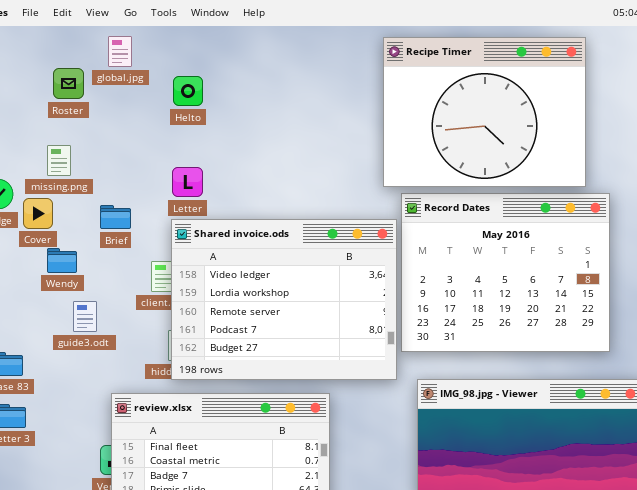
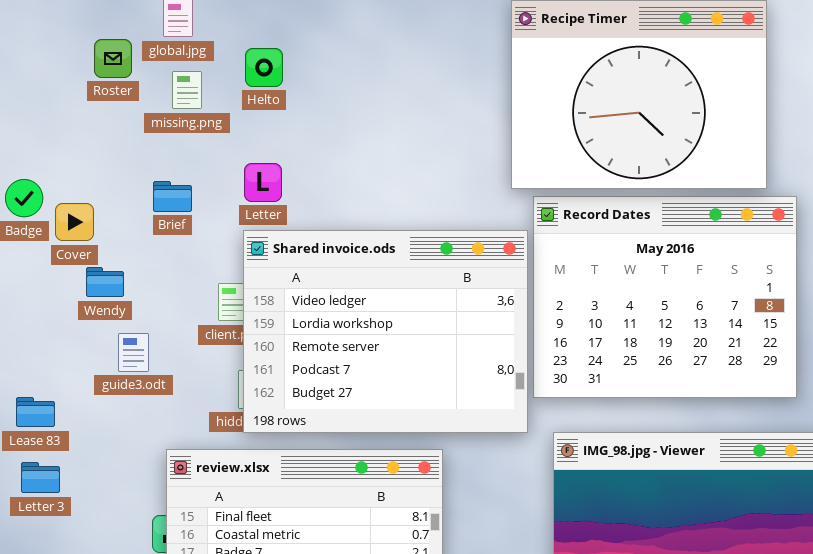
missing.png: [47,145,71,176] -> [172,71,202,109], moved
Brief: [100,205,131,229] -> [153,181,192,212], moved

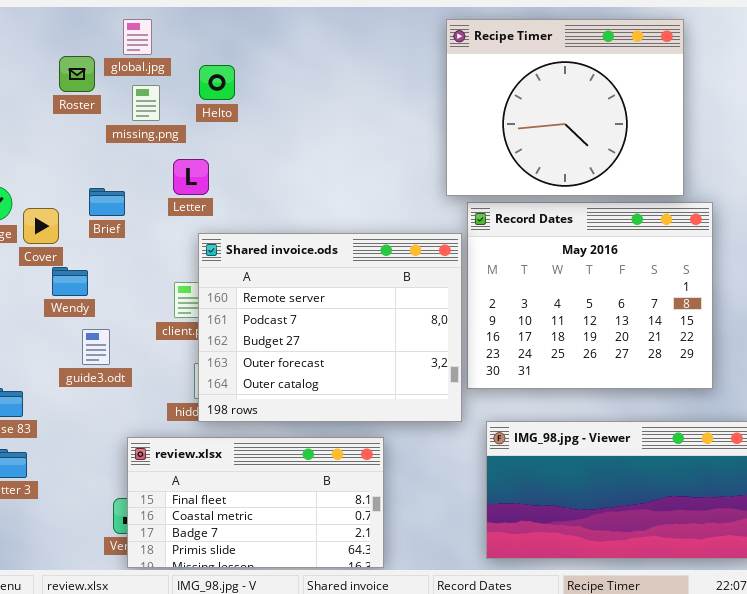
Letter: [244,163,282,202] -> [173,159,209,195], moved
Brief: [153,181,192,212] -> [89,188,125,216], moved
Shared invoice.ods: [243,230,528,433] -> [198,233,462,422], scrolled down 2 rows

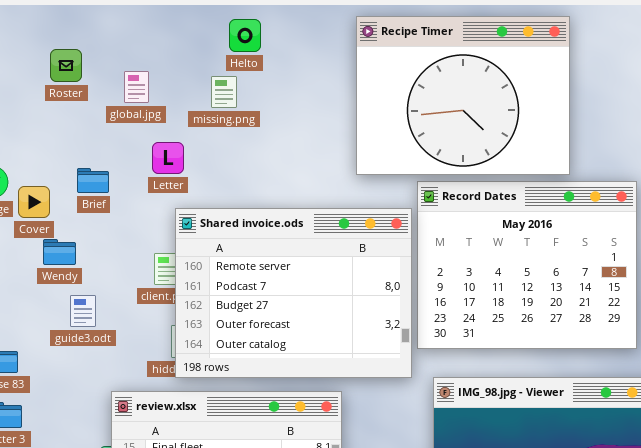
global.jpg: [123,19,152,55] -> [124,71,149,103], moved
Recipe Timer: [446,19,684,196] -> [356,16,570,175], moved
Helto: [199,65,235,100] -> [229,19,261,52], moved
missing.png: [132,85,160,121] -> [211,76,237,108], moved

